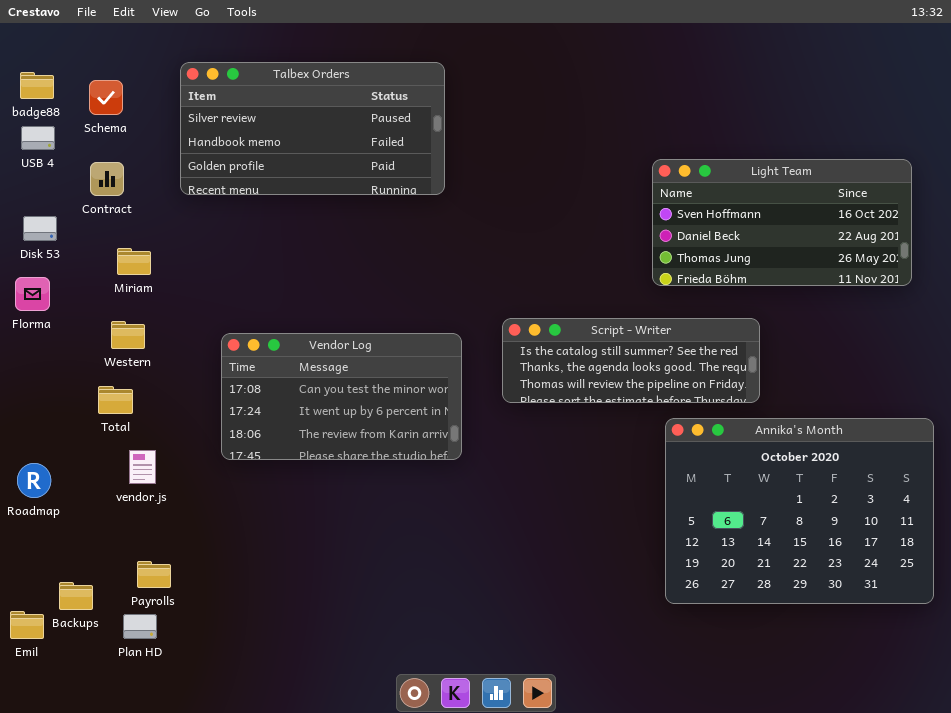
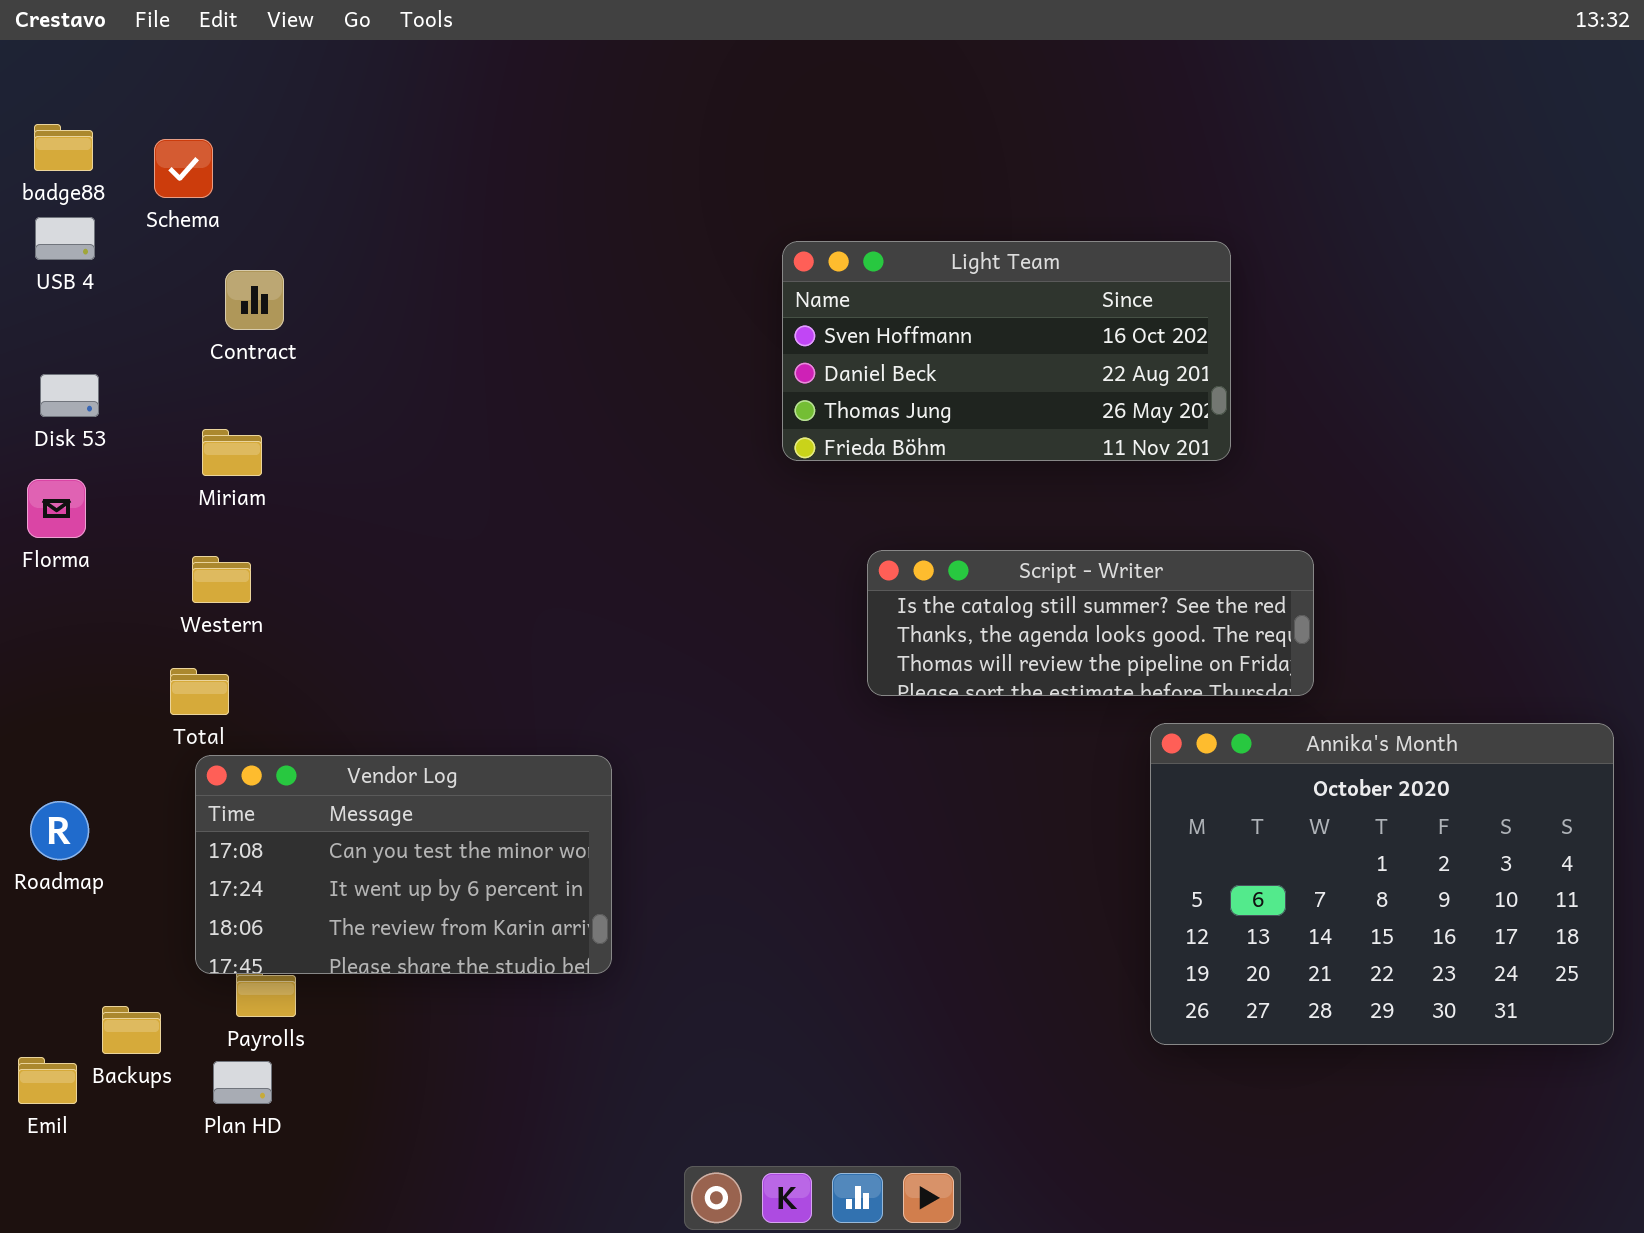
Talbex Orders: [180,62,445,195] -> none, closed
Light Team: [652,159,912,286] -> [782,241,1231,461], moved
Contract: [90,162,124,196] -> [225,270,284,330], moved
Vendor Log: [221,333,462,460] -> [195,755,612,974], moved

